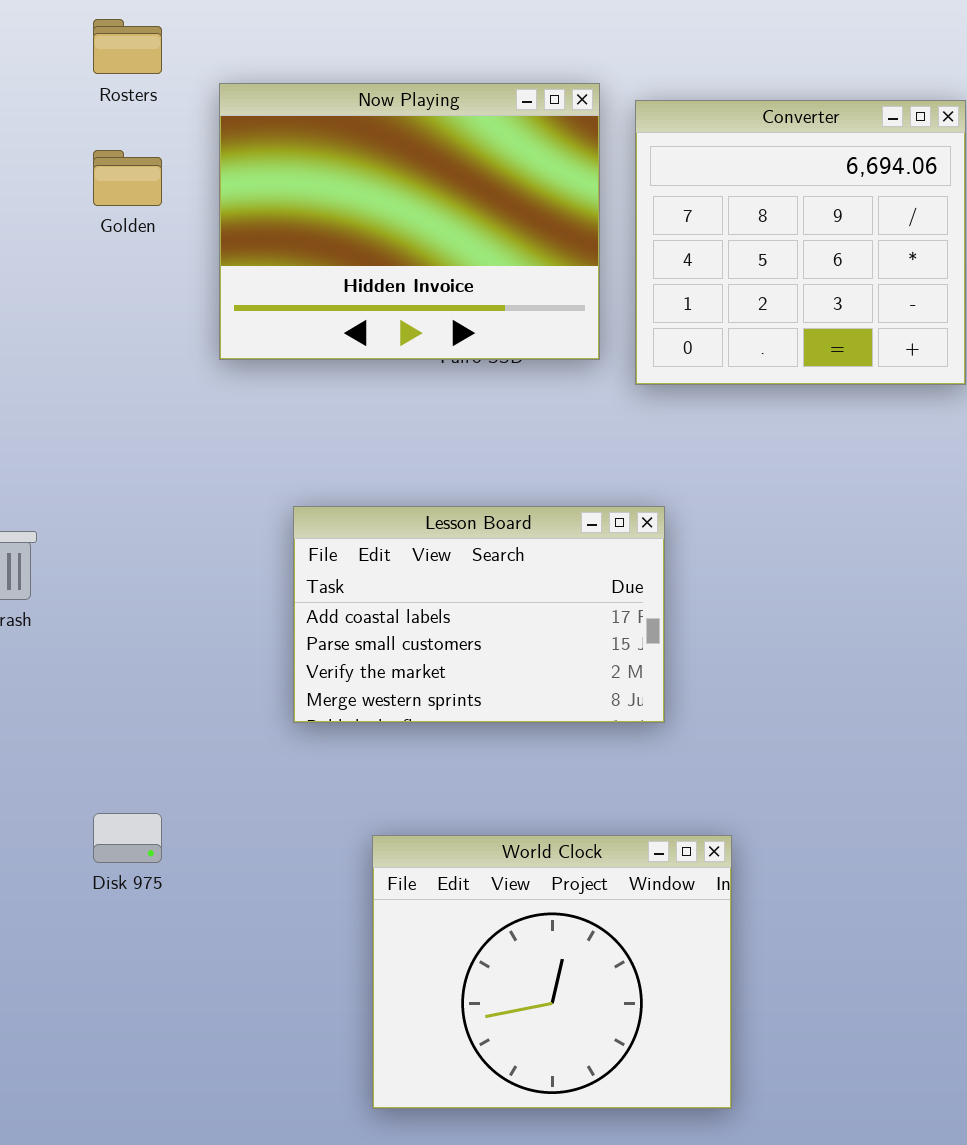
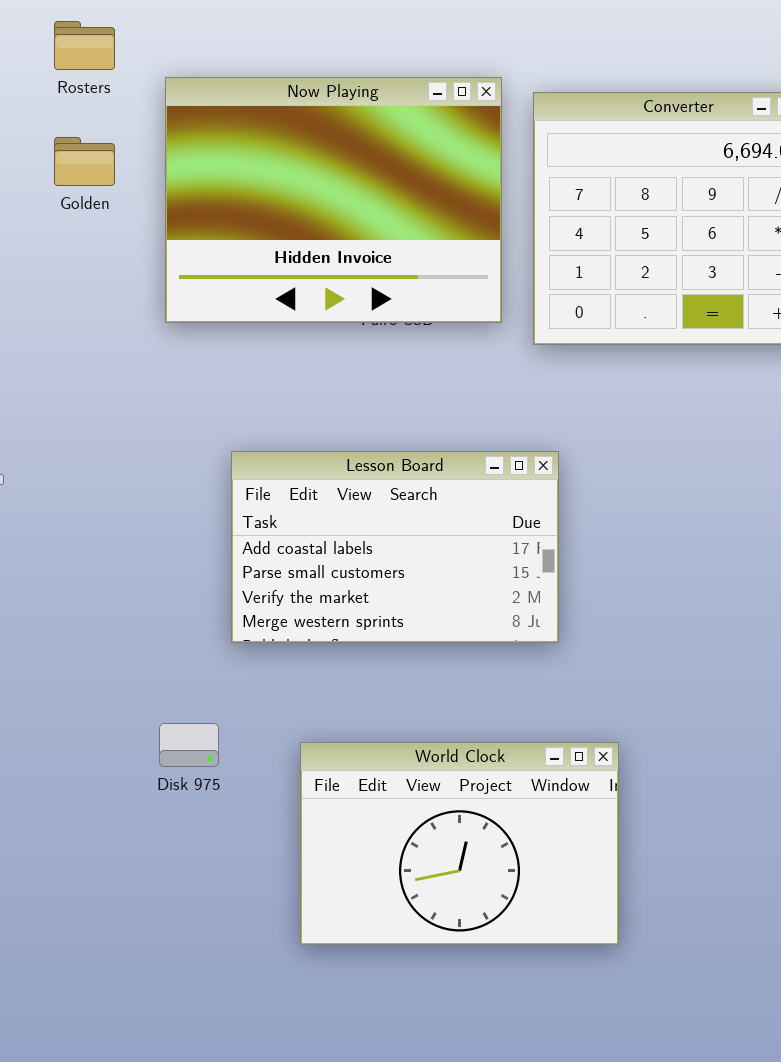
Disk 975: [93,813,162,863] -> [159,723,219,767], moved
World Clock: [372,835,732,1109] -> [300,742,619,945], resized

